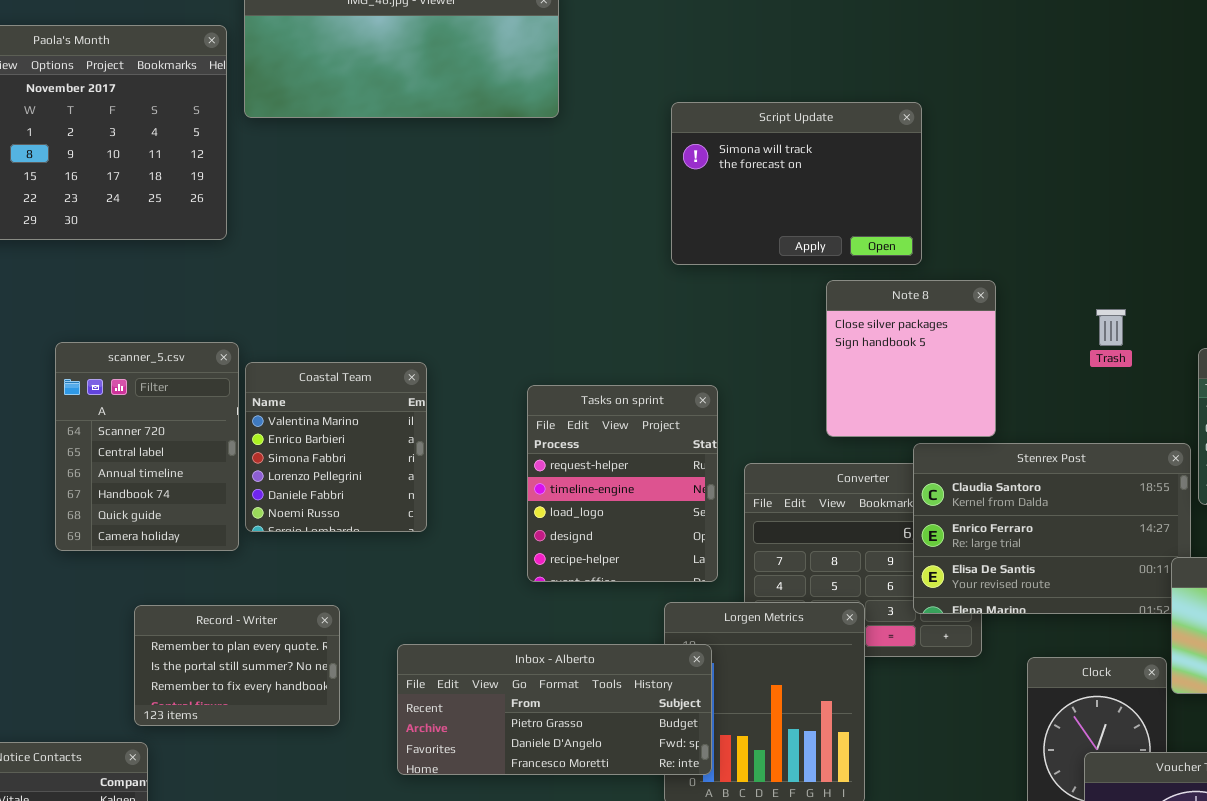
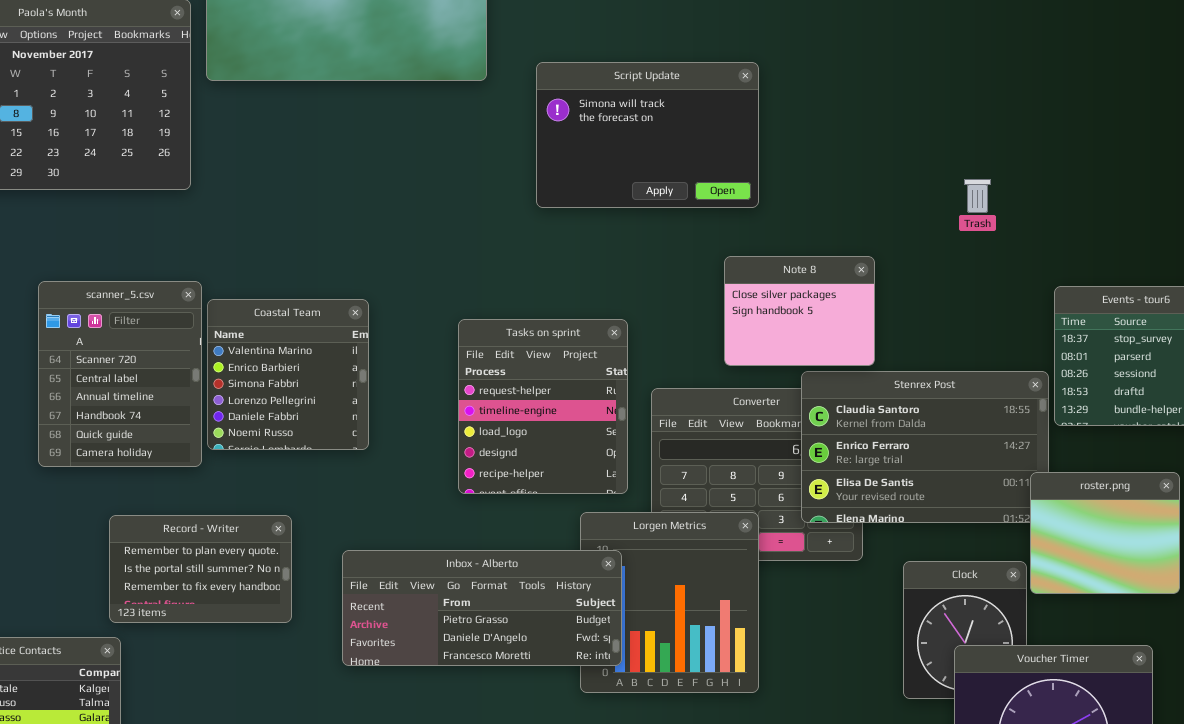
Script Update: [671,102,922,265] -> [536,62,759,208], moved
Note 8: [826,280,996,437] -> [724,256,875,366], resized
Trash: [1096,309,1126,346] -> [964,179,991,213], moved

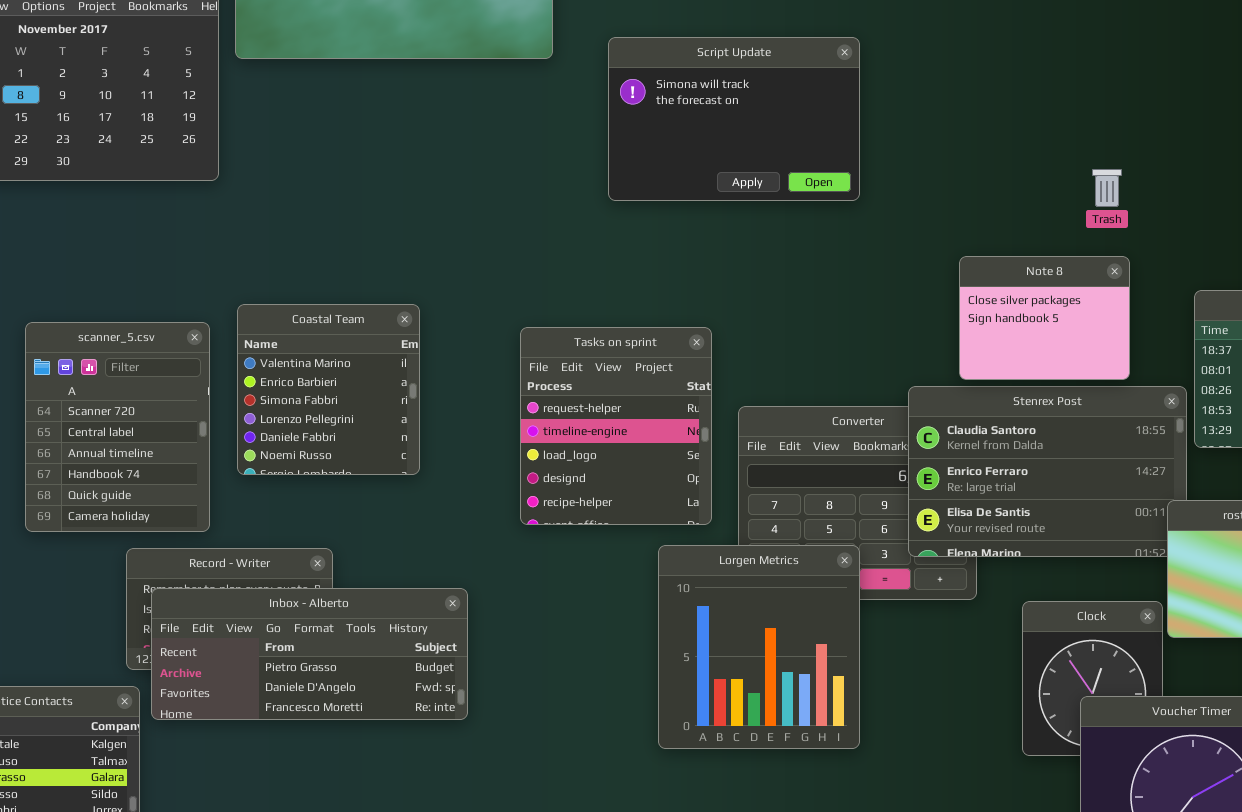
Note 8: [724,256,875,366] -> [959,256,1130,380], moved
scanner_5.csv: [38,281,202,467] -> [25,322,210,532], moved
Inbox - Alberto: [342,550,622,666] -> [151,588,468,720], moved

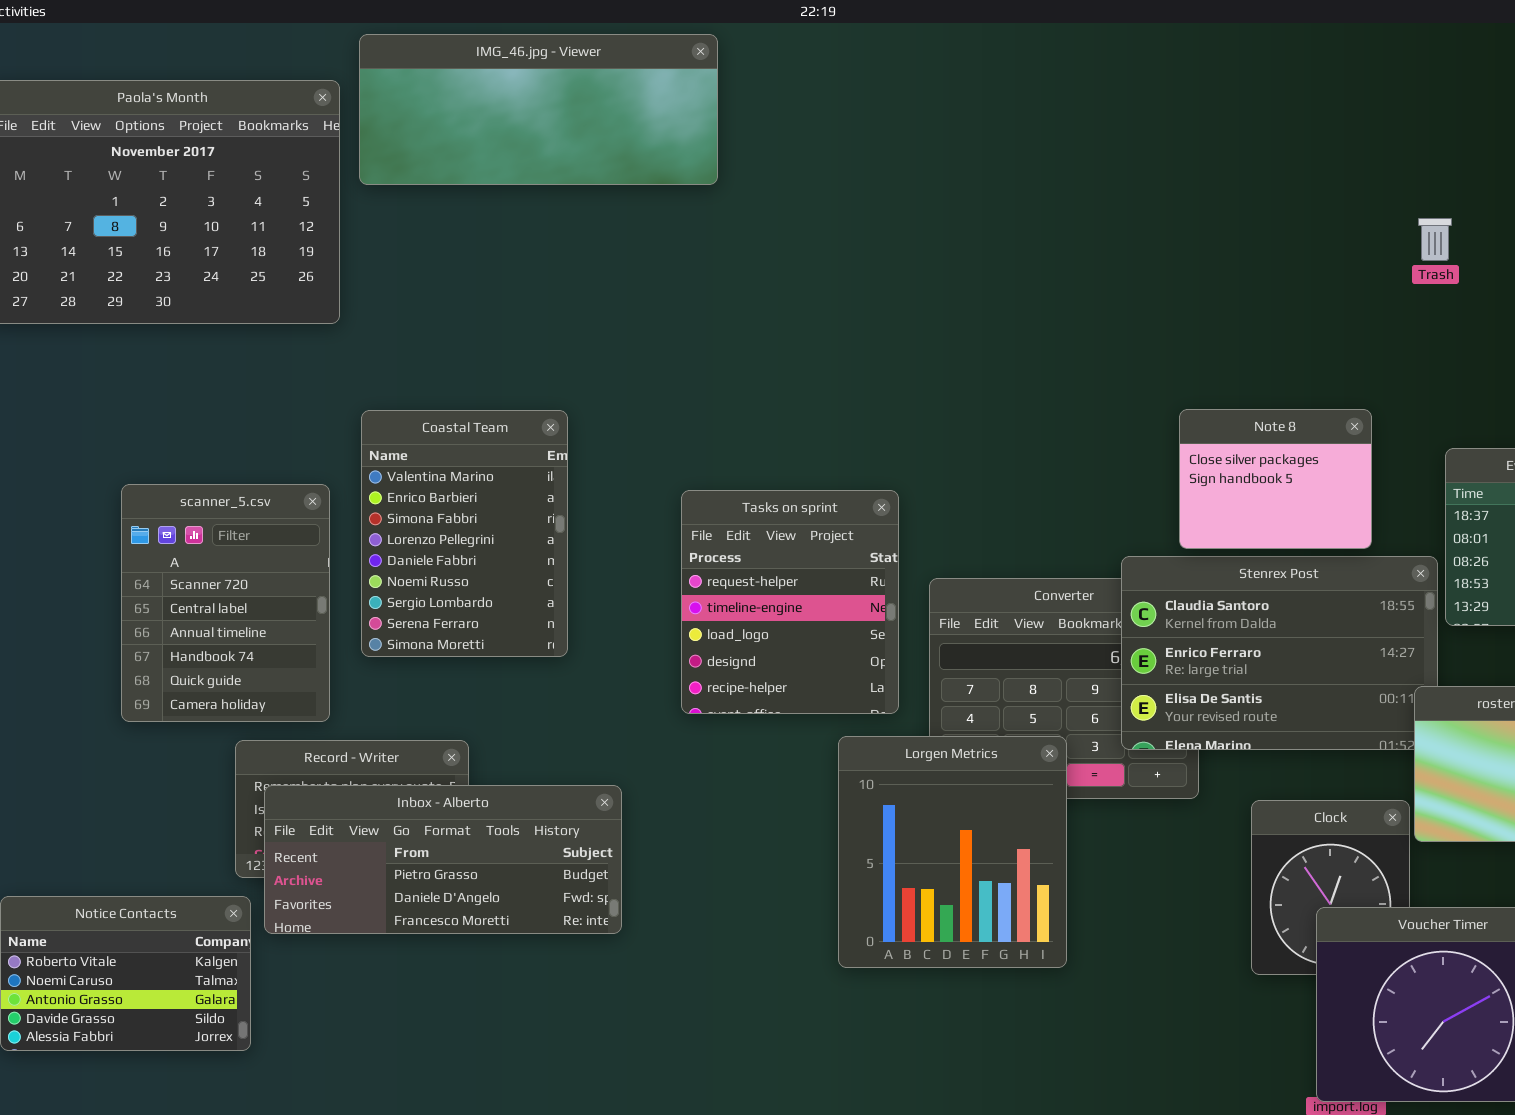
Script Update: [608,37,860,201] -> none, closed
Trash: [1092,169,1122,207] -> [1418,218,1452,261], moved
Coastal Team: [237,304,420,475] -> [361,410,568,657], resized

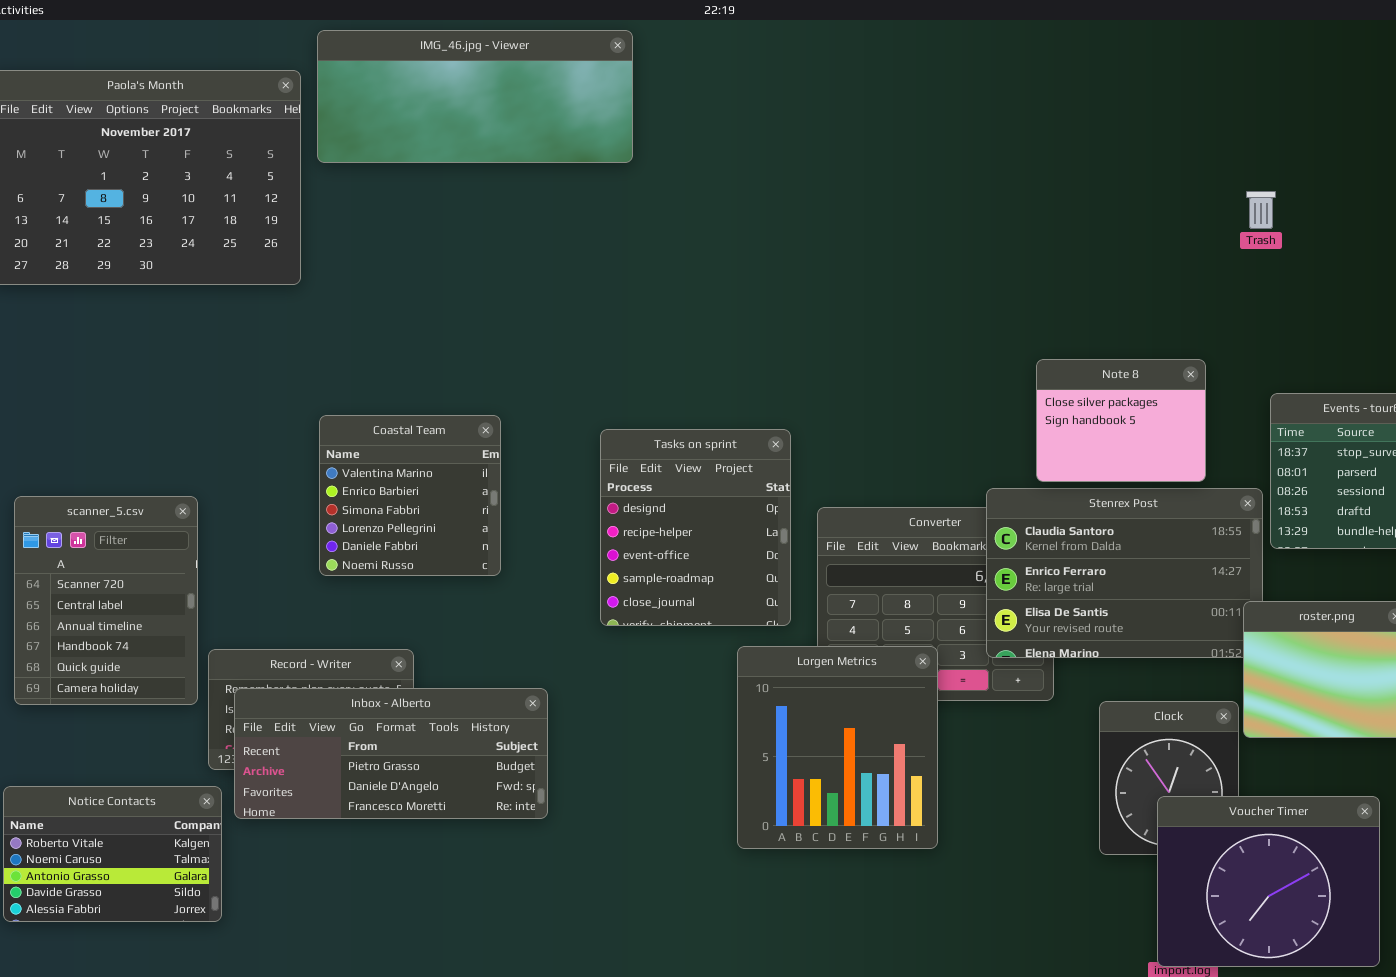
Coastal Team: [361,410,568,657] -> [319,415,501,576], resized
scanner_5.csv: [121,484,330,722] -> [14,496,198,705], moved
Tasks on sprint: [681,490,899,714] -> [600,429,791,626], scrolled down 3 rows

